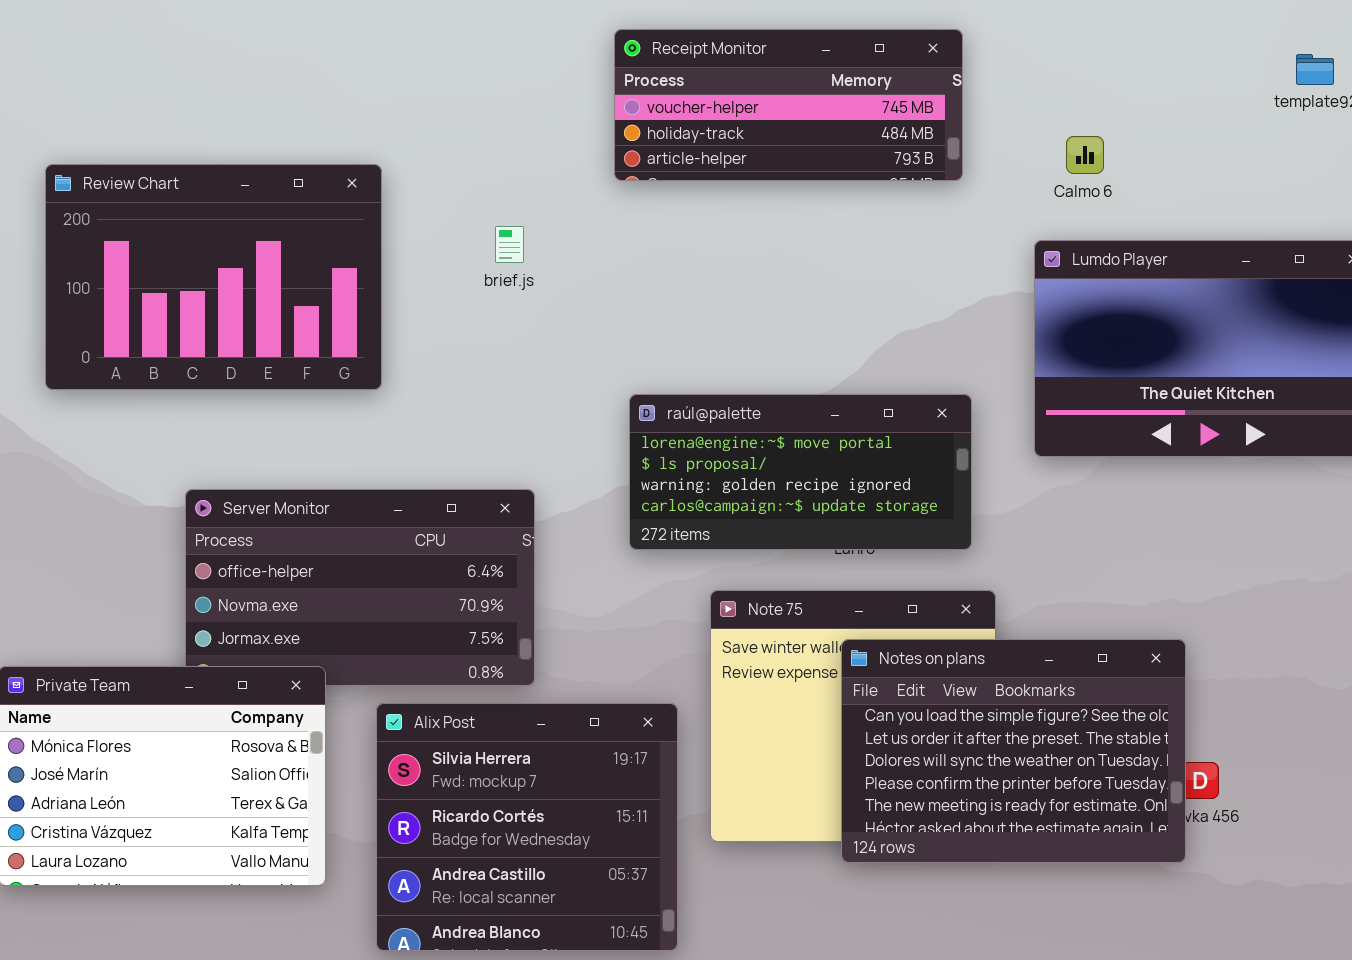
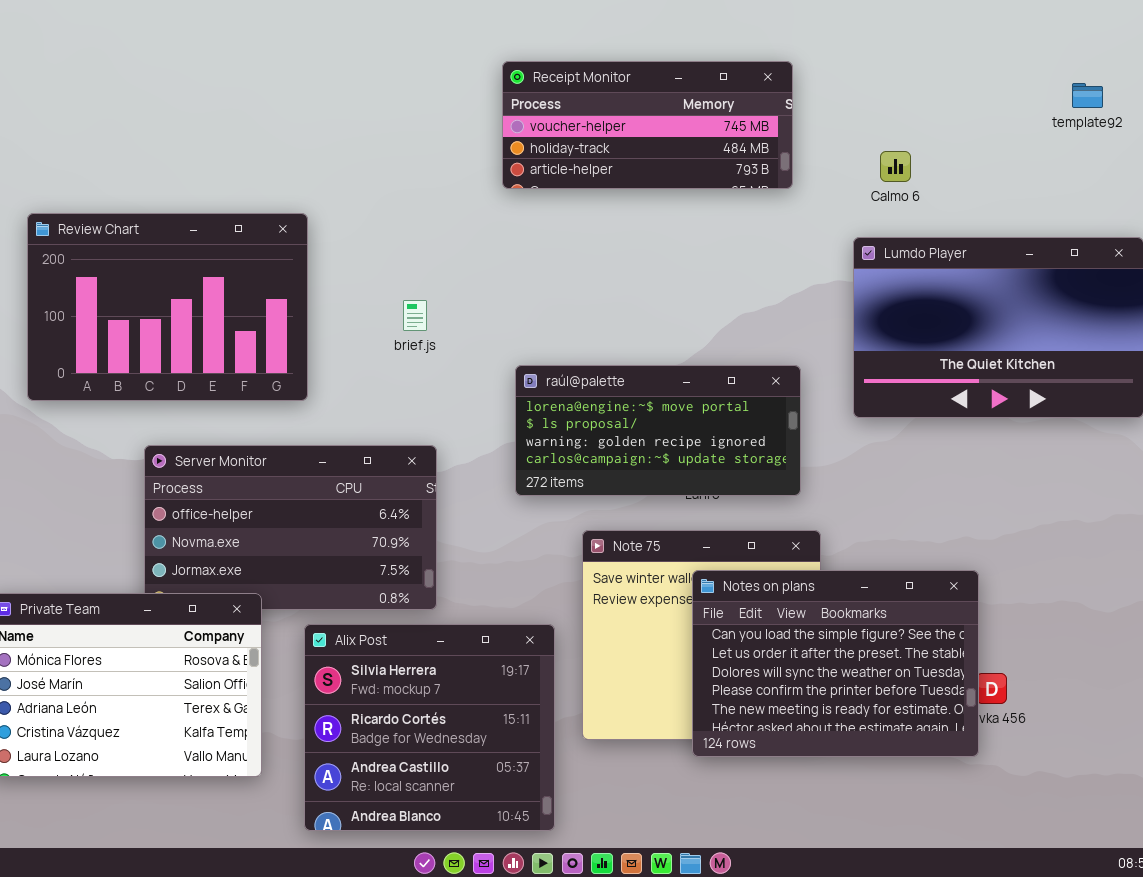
Review Chart: [45,164,382,390] -> [27,213,308,401], moved
brief.js: [495,226,524,263] -> [403,300,427,331], moved

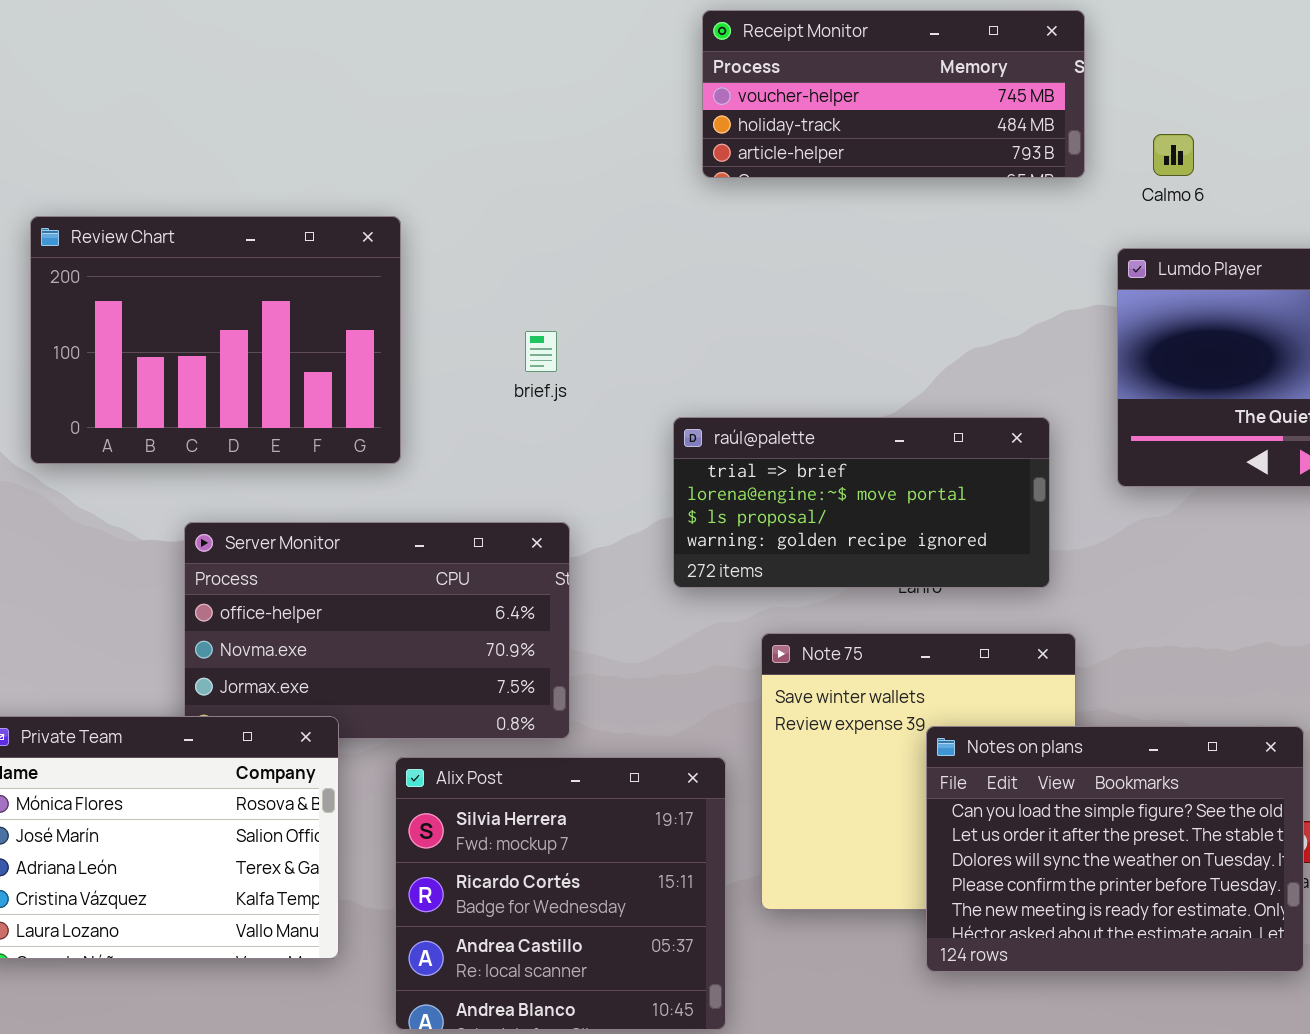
Receipt Monitor: [502,61,793,189] -> [702,10,1085,178], moved
raúl@palette: [515,365,801,496] -> [673,417,1050,588], scrolled up 1 row
Notes on plans: [692,570,979,757] -> [926,726,1304,972], moved

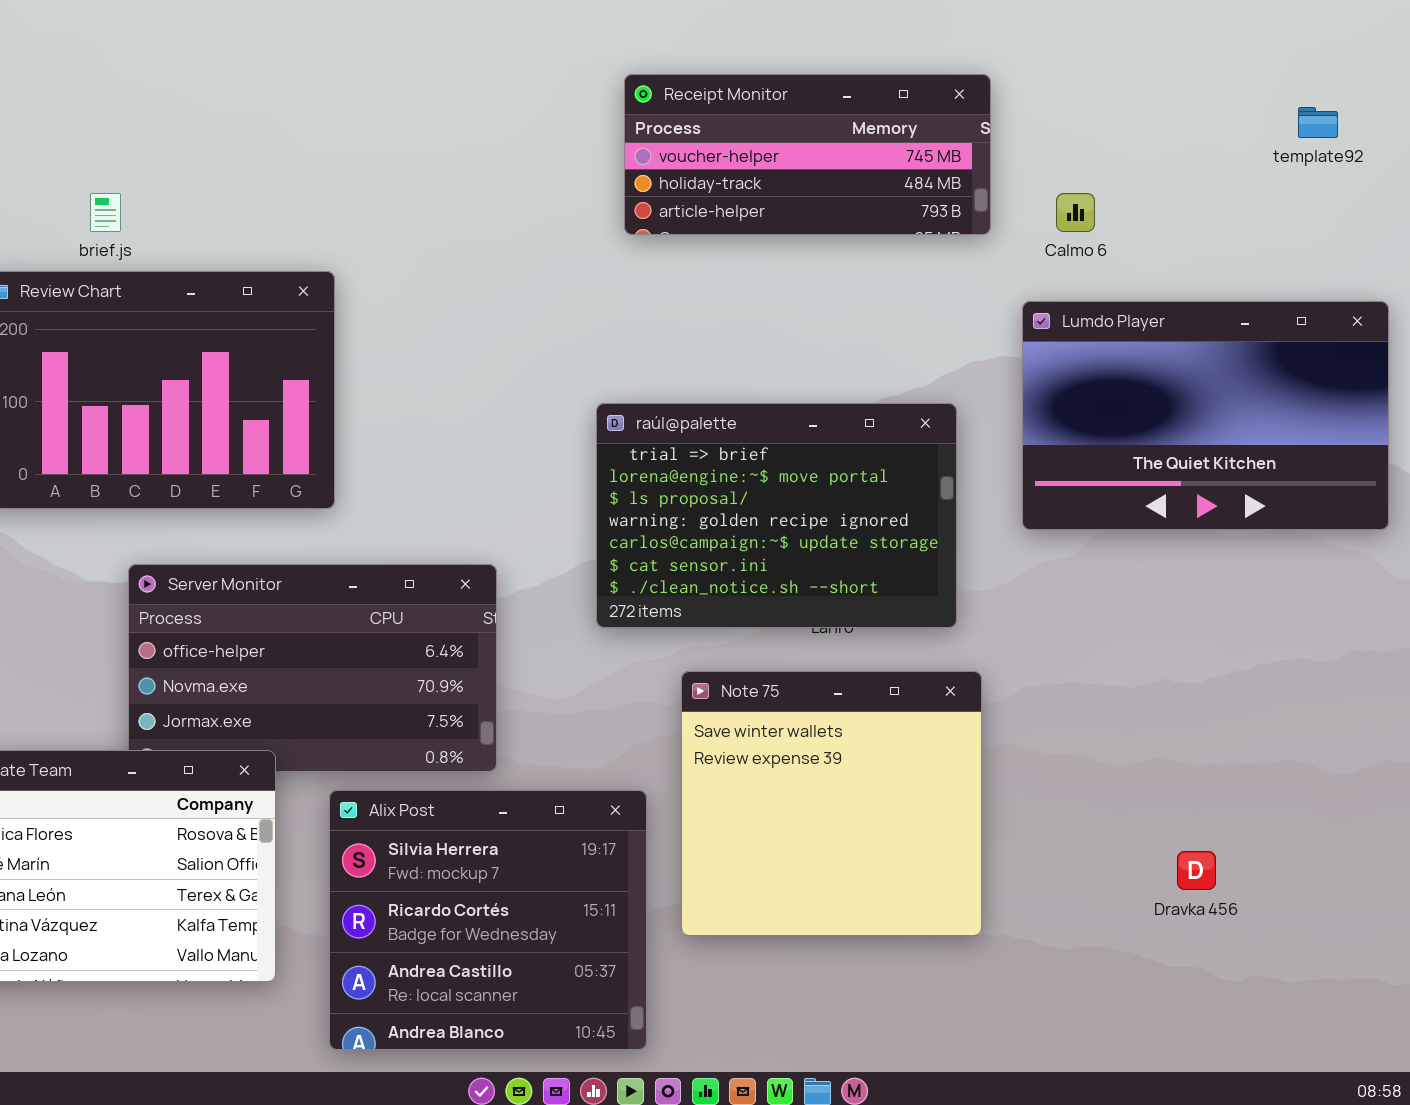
brief.js: [525,331,557,372] -> [90,193,121,232], moved
raúl@palette: [673,417,1050,588] -> [596,403,957,628], resized
Notes on plans: [926,726,1304,972] -> none, closed

